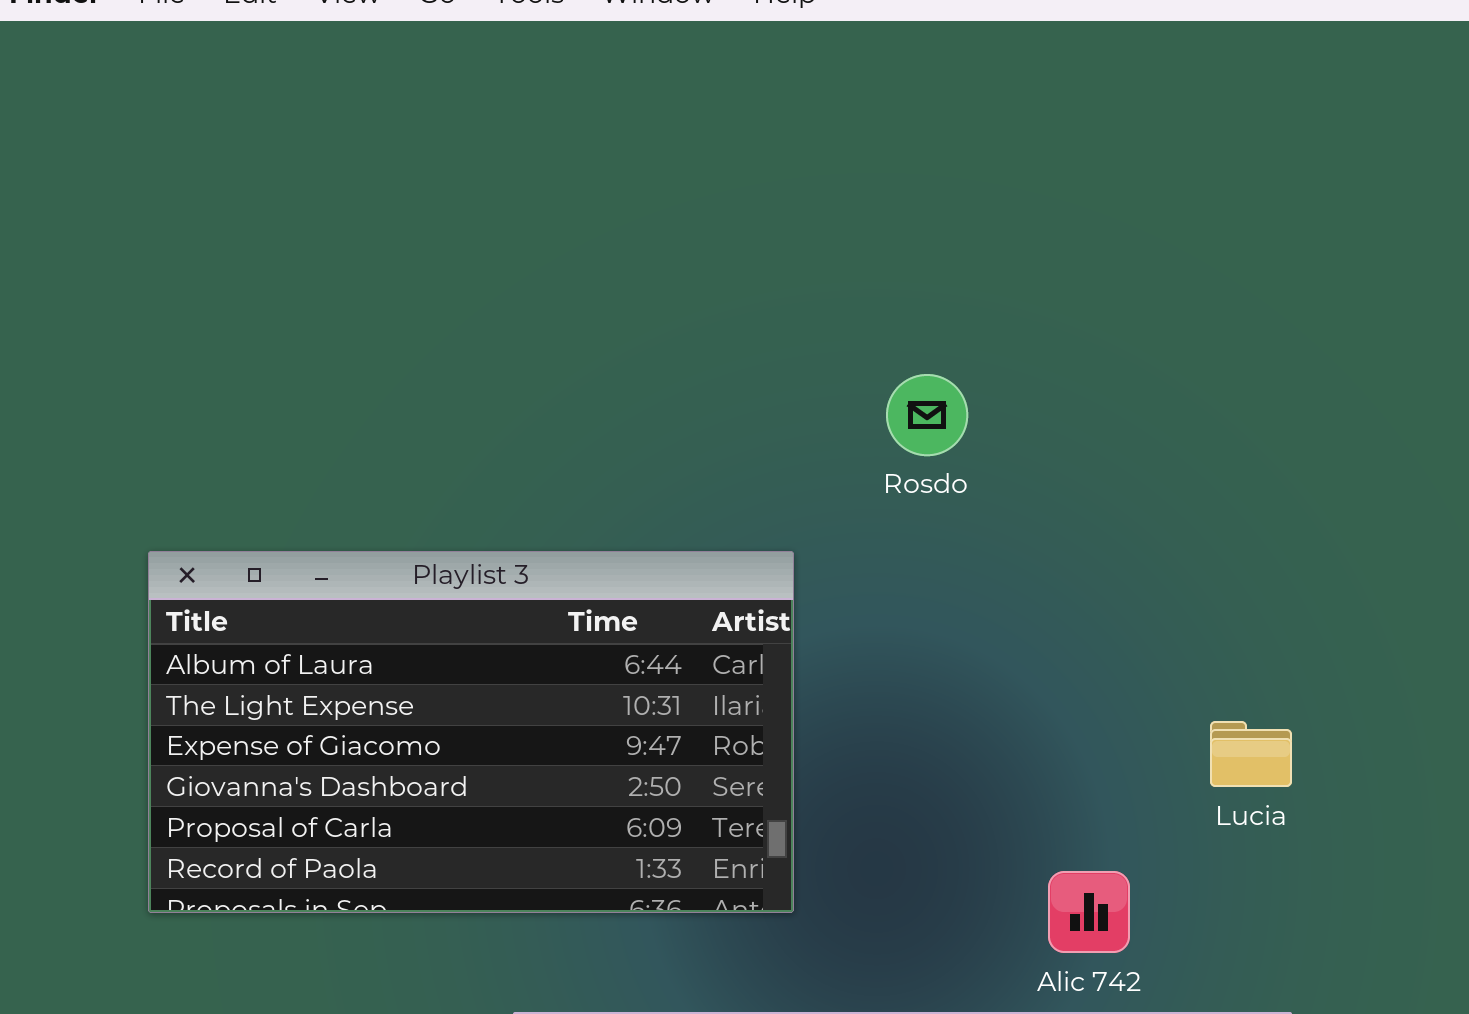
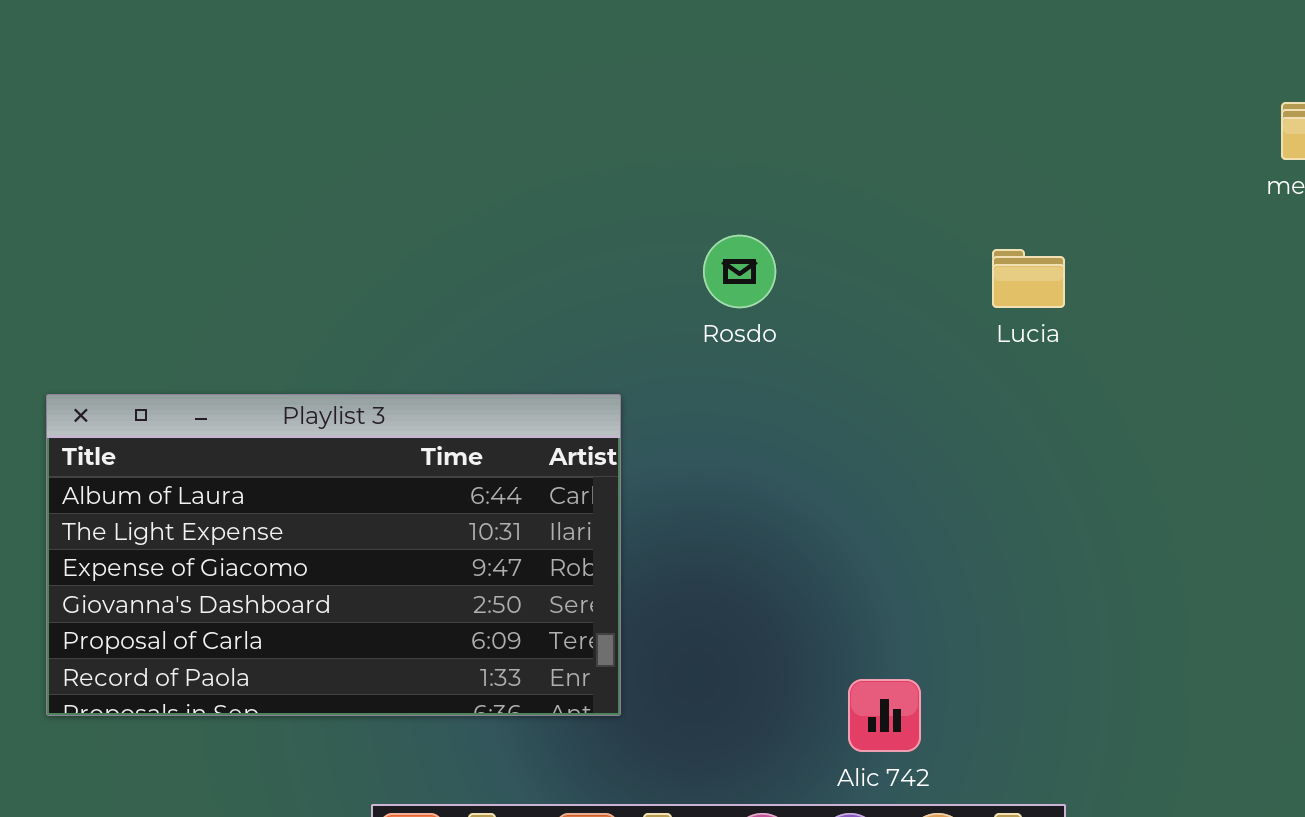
Lucia: [1210,721,1292,787] -> [992,249,1065,308], moved

